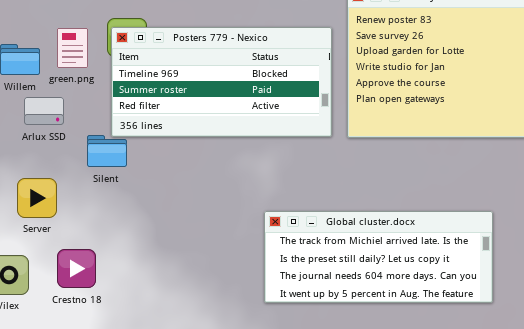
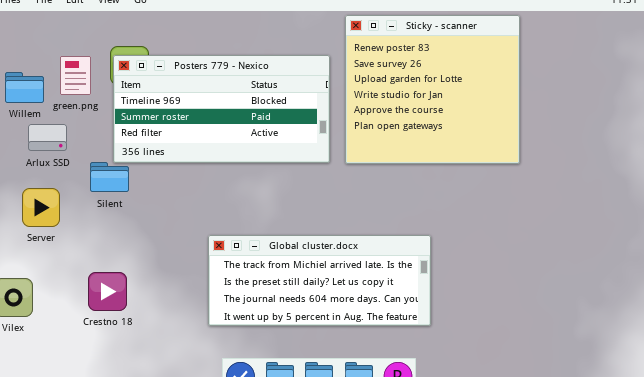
Server: [17,178,57,218] -> [22,188,60,227], moved
Global cluster.docx: [264,211,493,303] -> [208,235,431,326], moved
Crestno 18: [57,249,96,288] -> [88,272,127,311], moved

